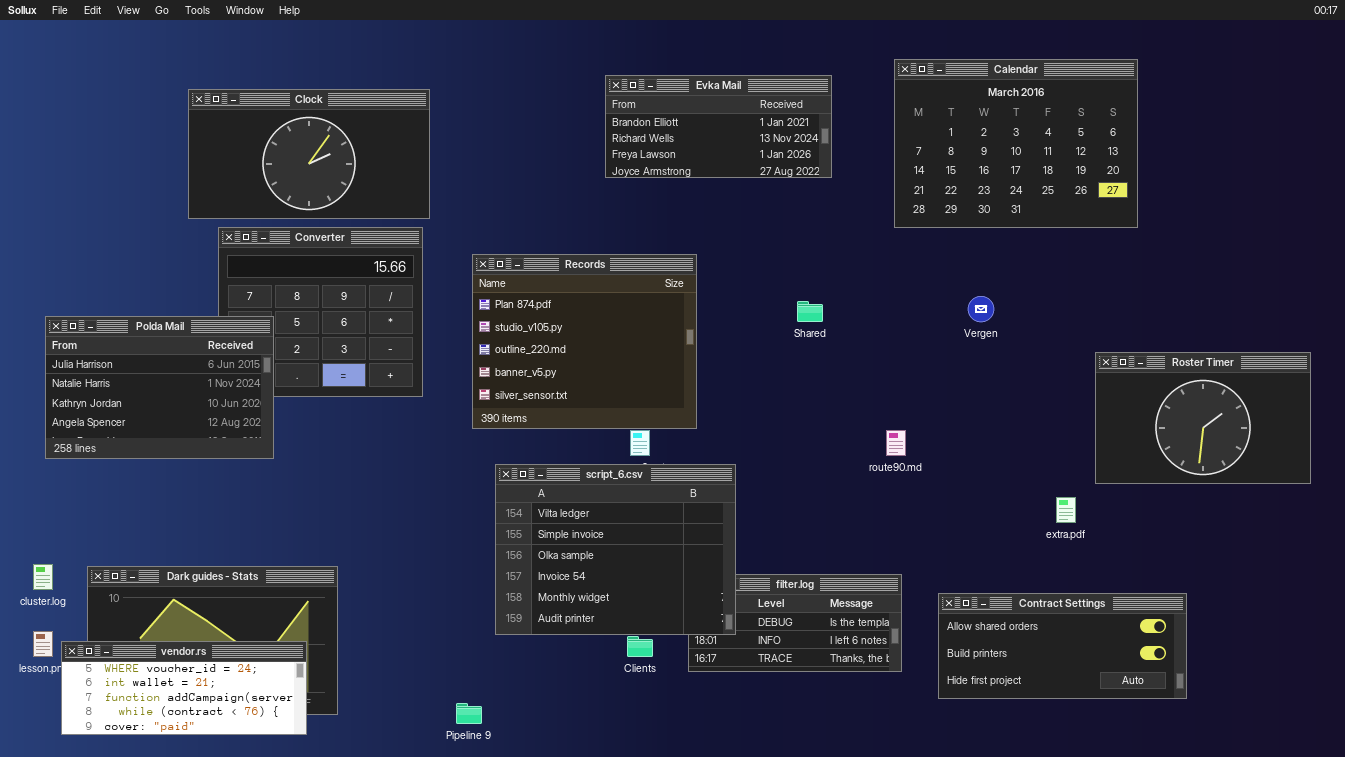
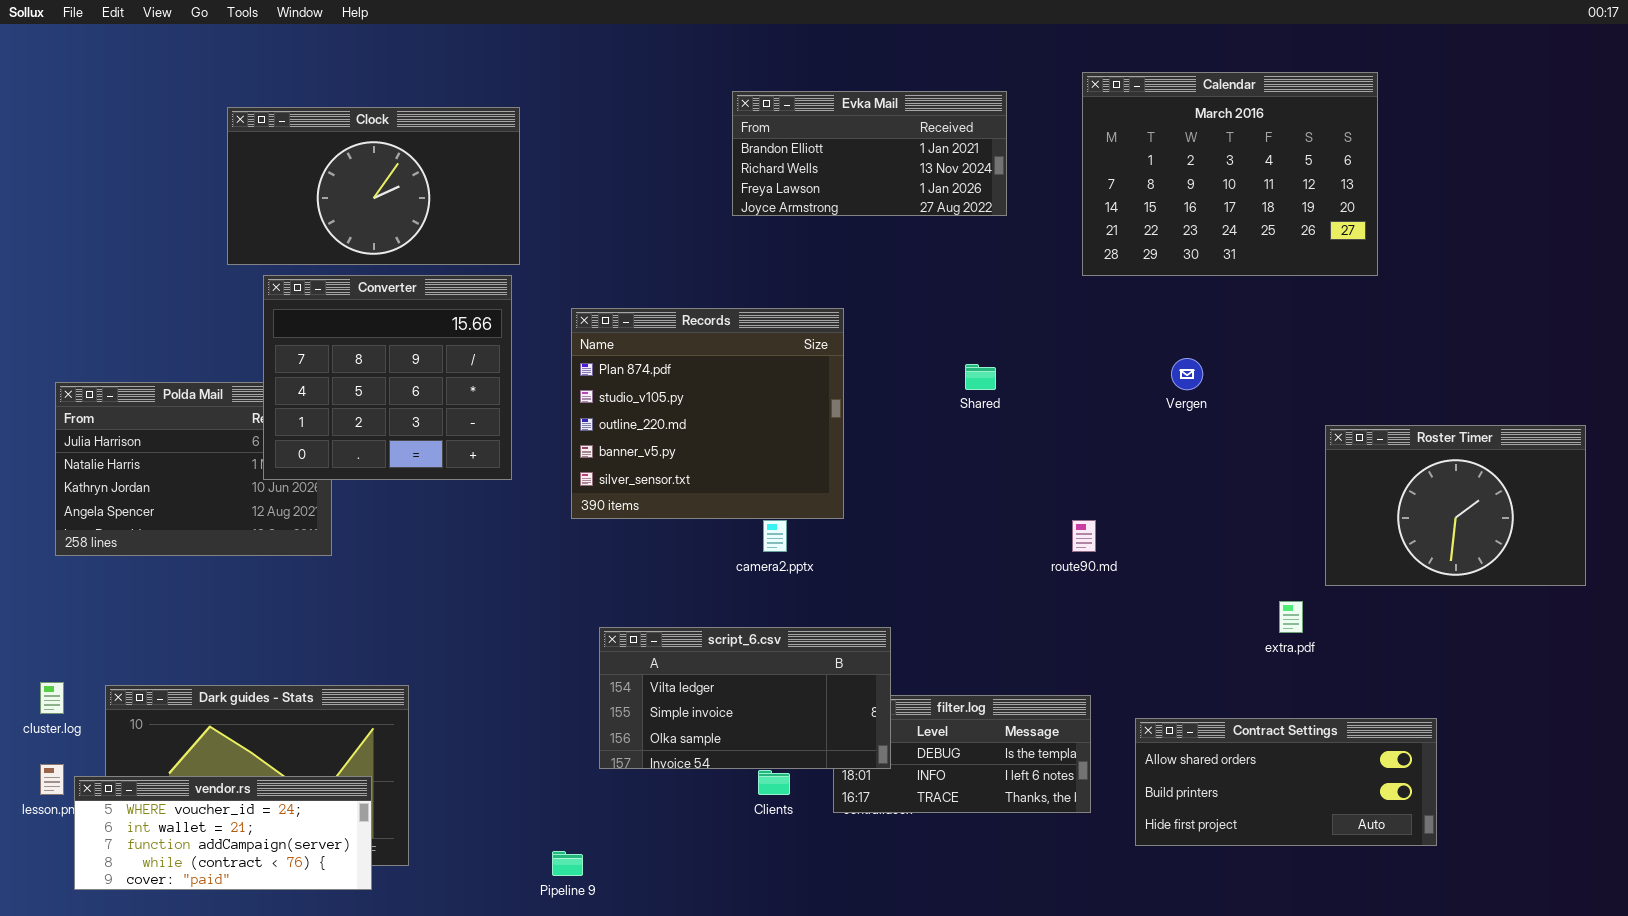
Converter: [218,227,423,397] -> [263,275,512,480], raised
script_6.csv: [495,464,736,635] -> [599,627,891,769], resized

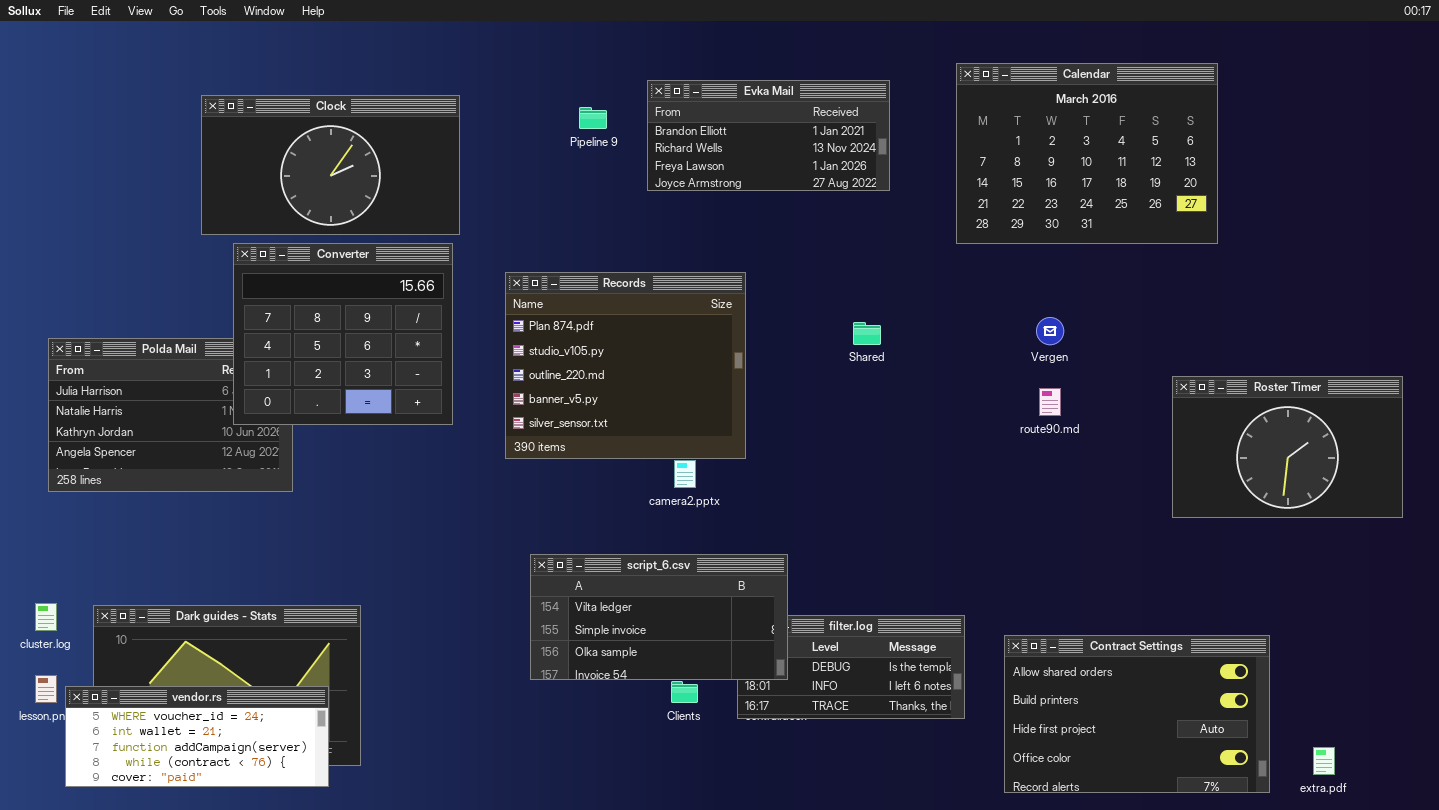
route90.md: [1072,520,1096,552] -> [1039,388,1061,416], moved
extra.pdf: [1279,601,1303,633] -> [1313,747,1335,775], moved
Contract Settings: [1135,718,1437,846] -> [1004,635,1270,793], resized
Pipeline 9: [552,851,583,876] -> [579,107,607,129], moved

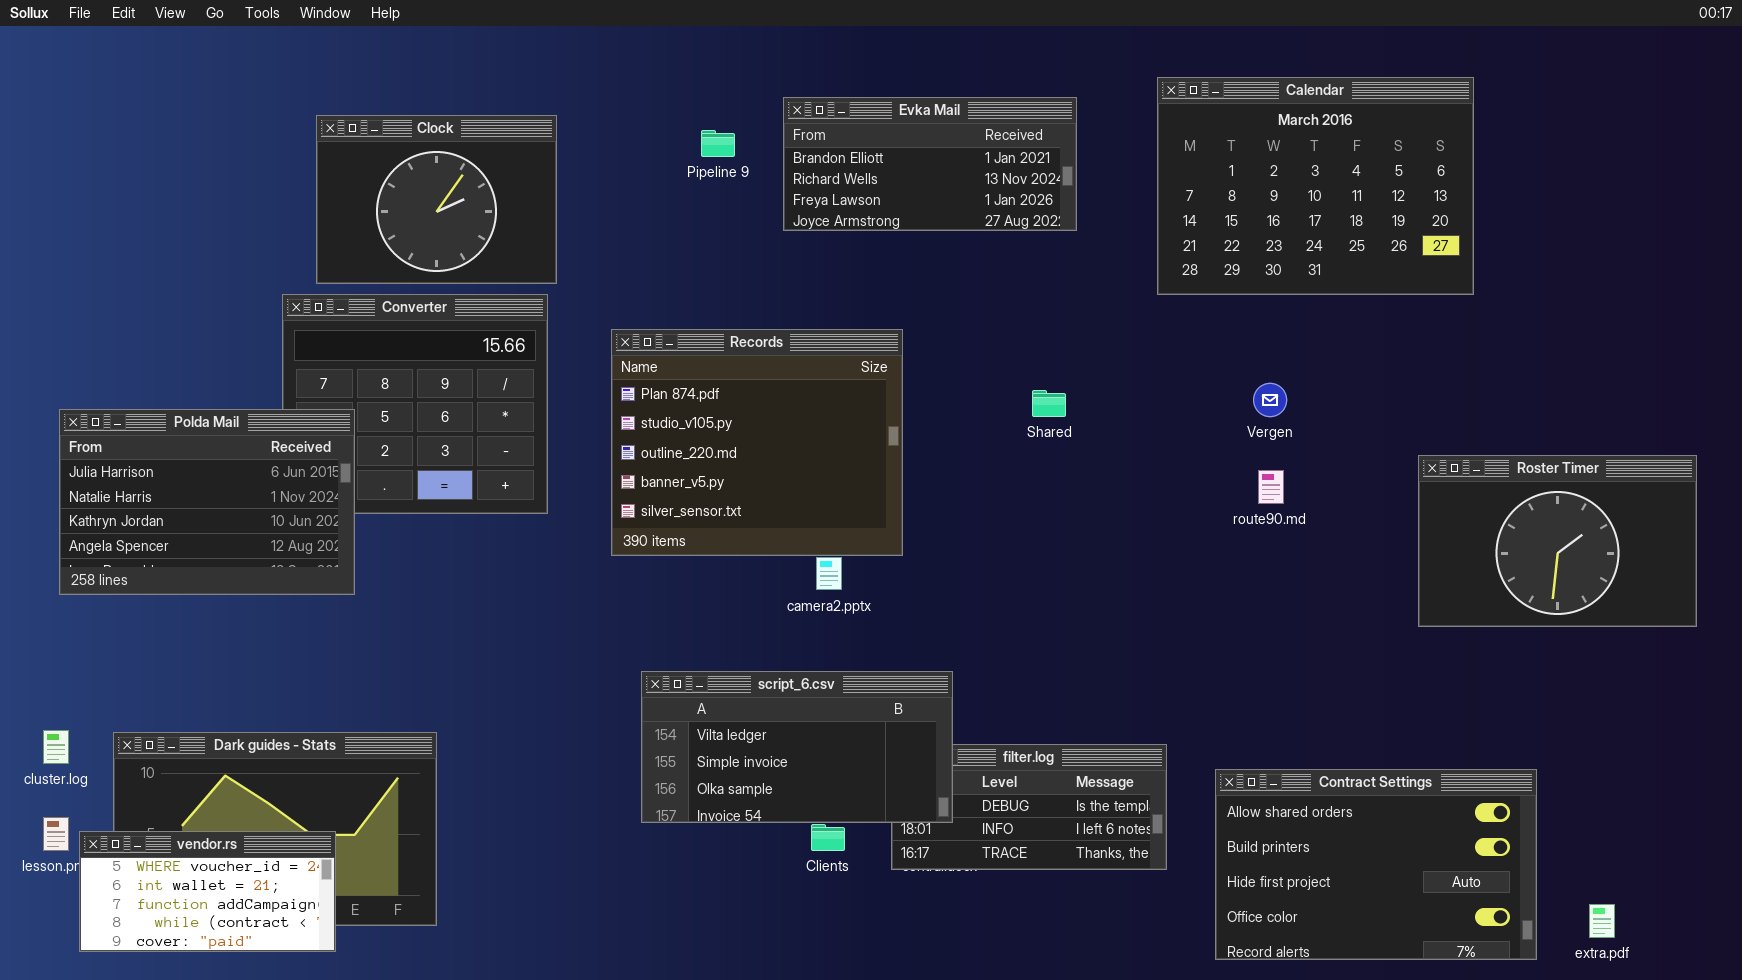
Clock: [201,95,460,235] -> [316,115,557,284], resized
Polda Mail: [48,338,293,492] -> [59,409,355,595], raised
vendor.rs: [65,686,329,787] -> [79,831,336,952], resized

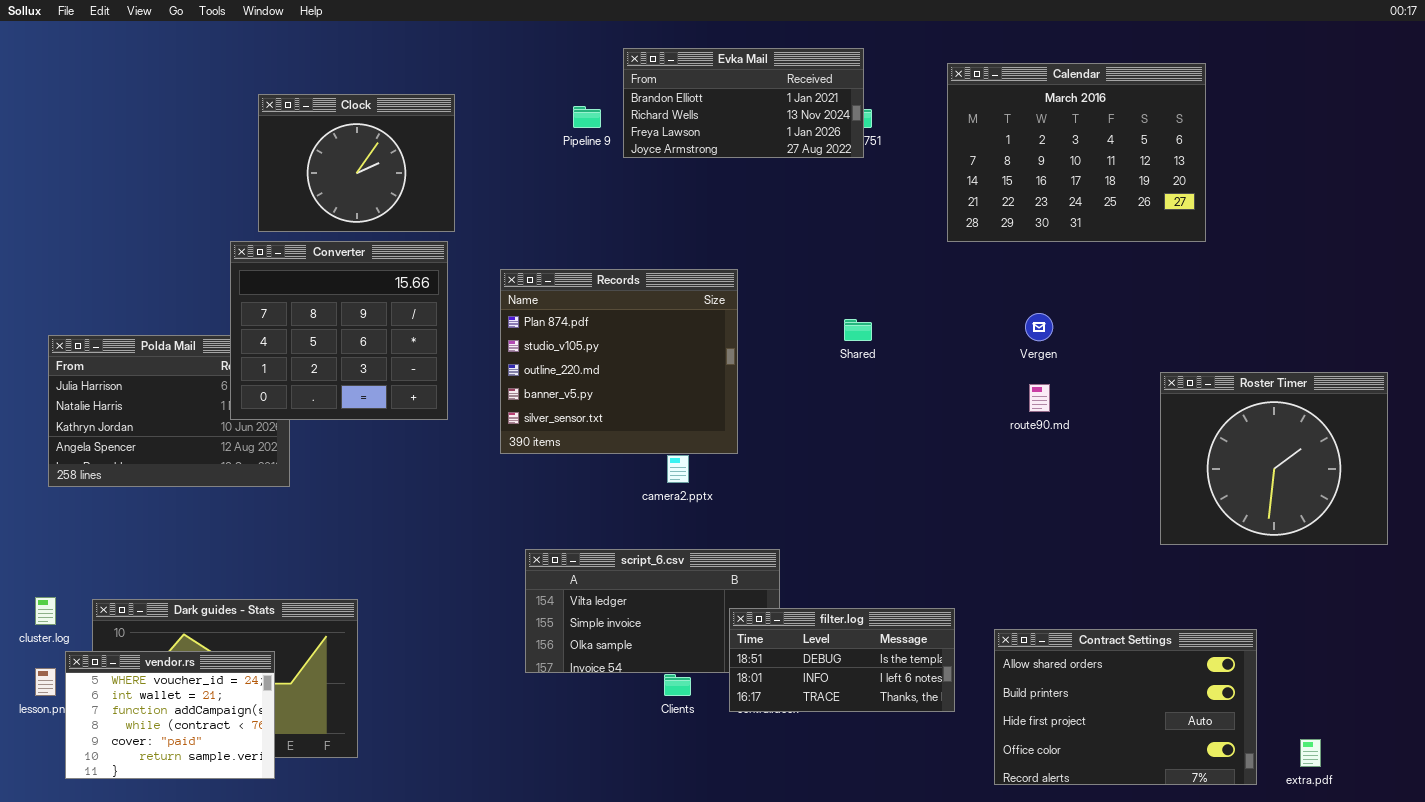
Evka Mail: [783,97,1077,231] -> [623,48,864,158], moved
Converter: [282,294,548,514] -> [230,241,448,420], raised
Roster Timer: [1418,455,1697,627] -> [1160,372,1388,545], resized
filter.log: [891,744,1167,870] -> [729,608,955,712], raised
vendor.rs: [79,831,336,952] -> [65,651,275,779], resized

